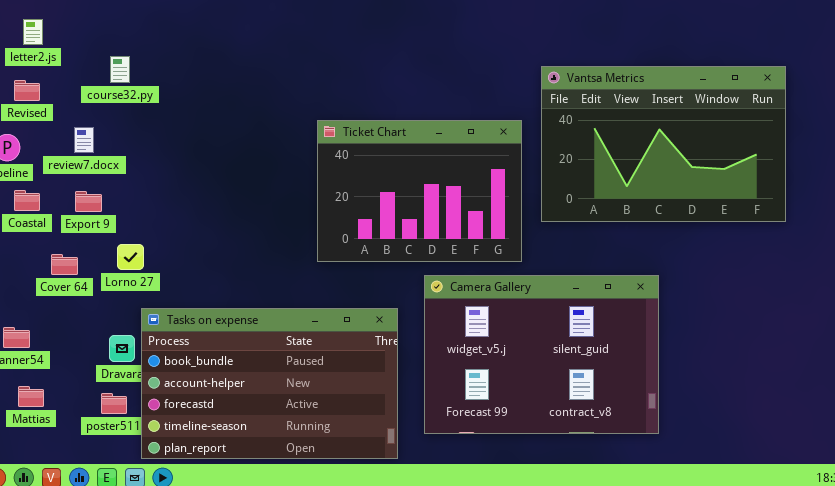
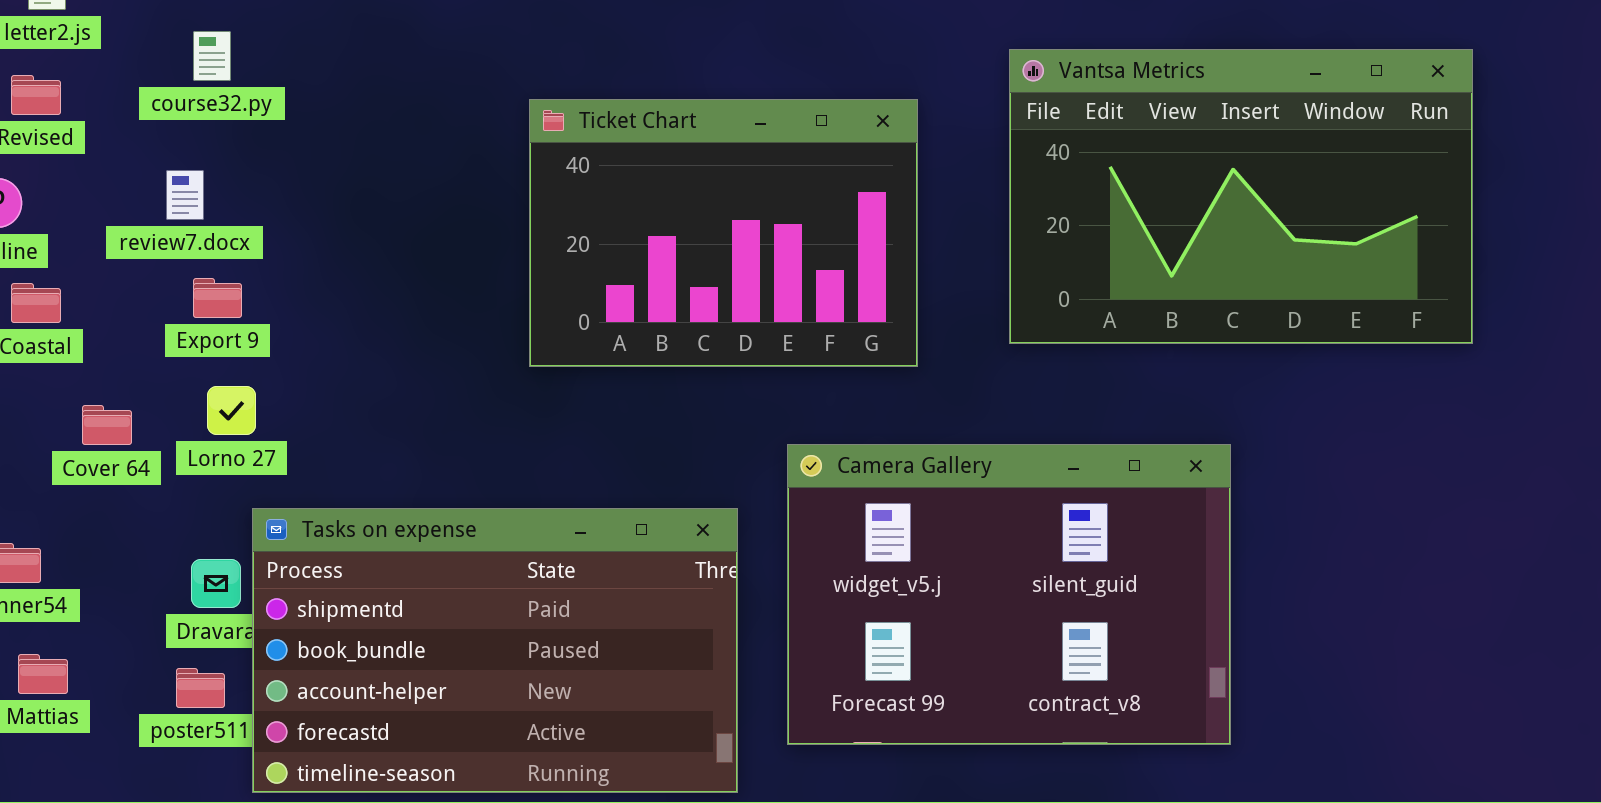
Ticket Chart: [317,120,522,262] -> [529,99,918,367], moved
review7.docx: [74,127,94,153] -> [166,170,204,220], moved
Export 9: [75,191,102,212] -> [193,278,242,318], moved
Tasks on expense: [141,308,398,459] -> [252,508,738,793], scrolled up 1 row

